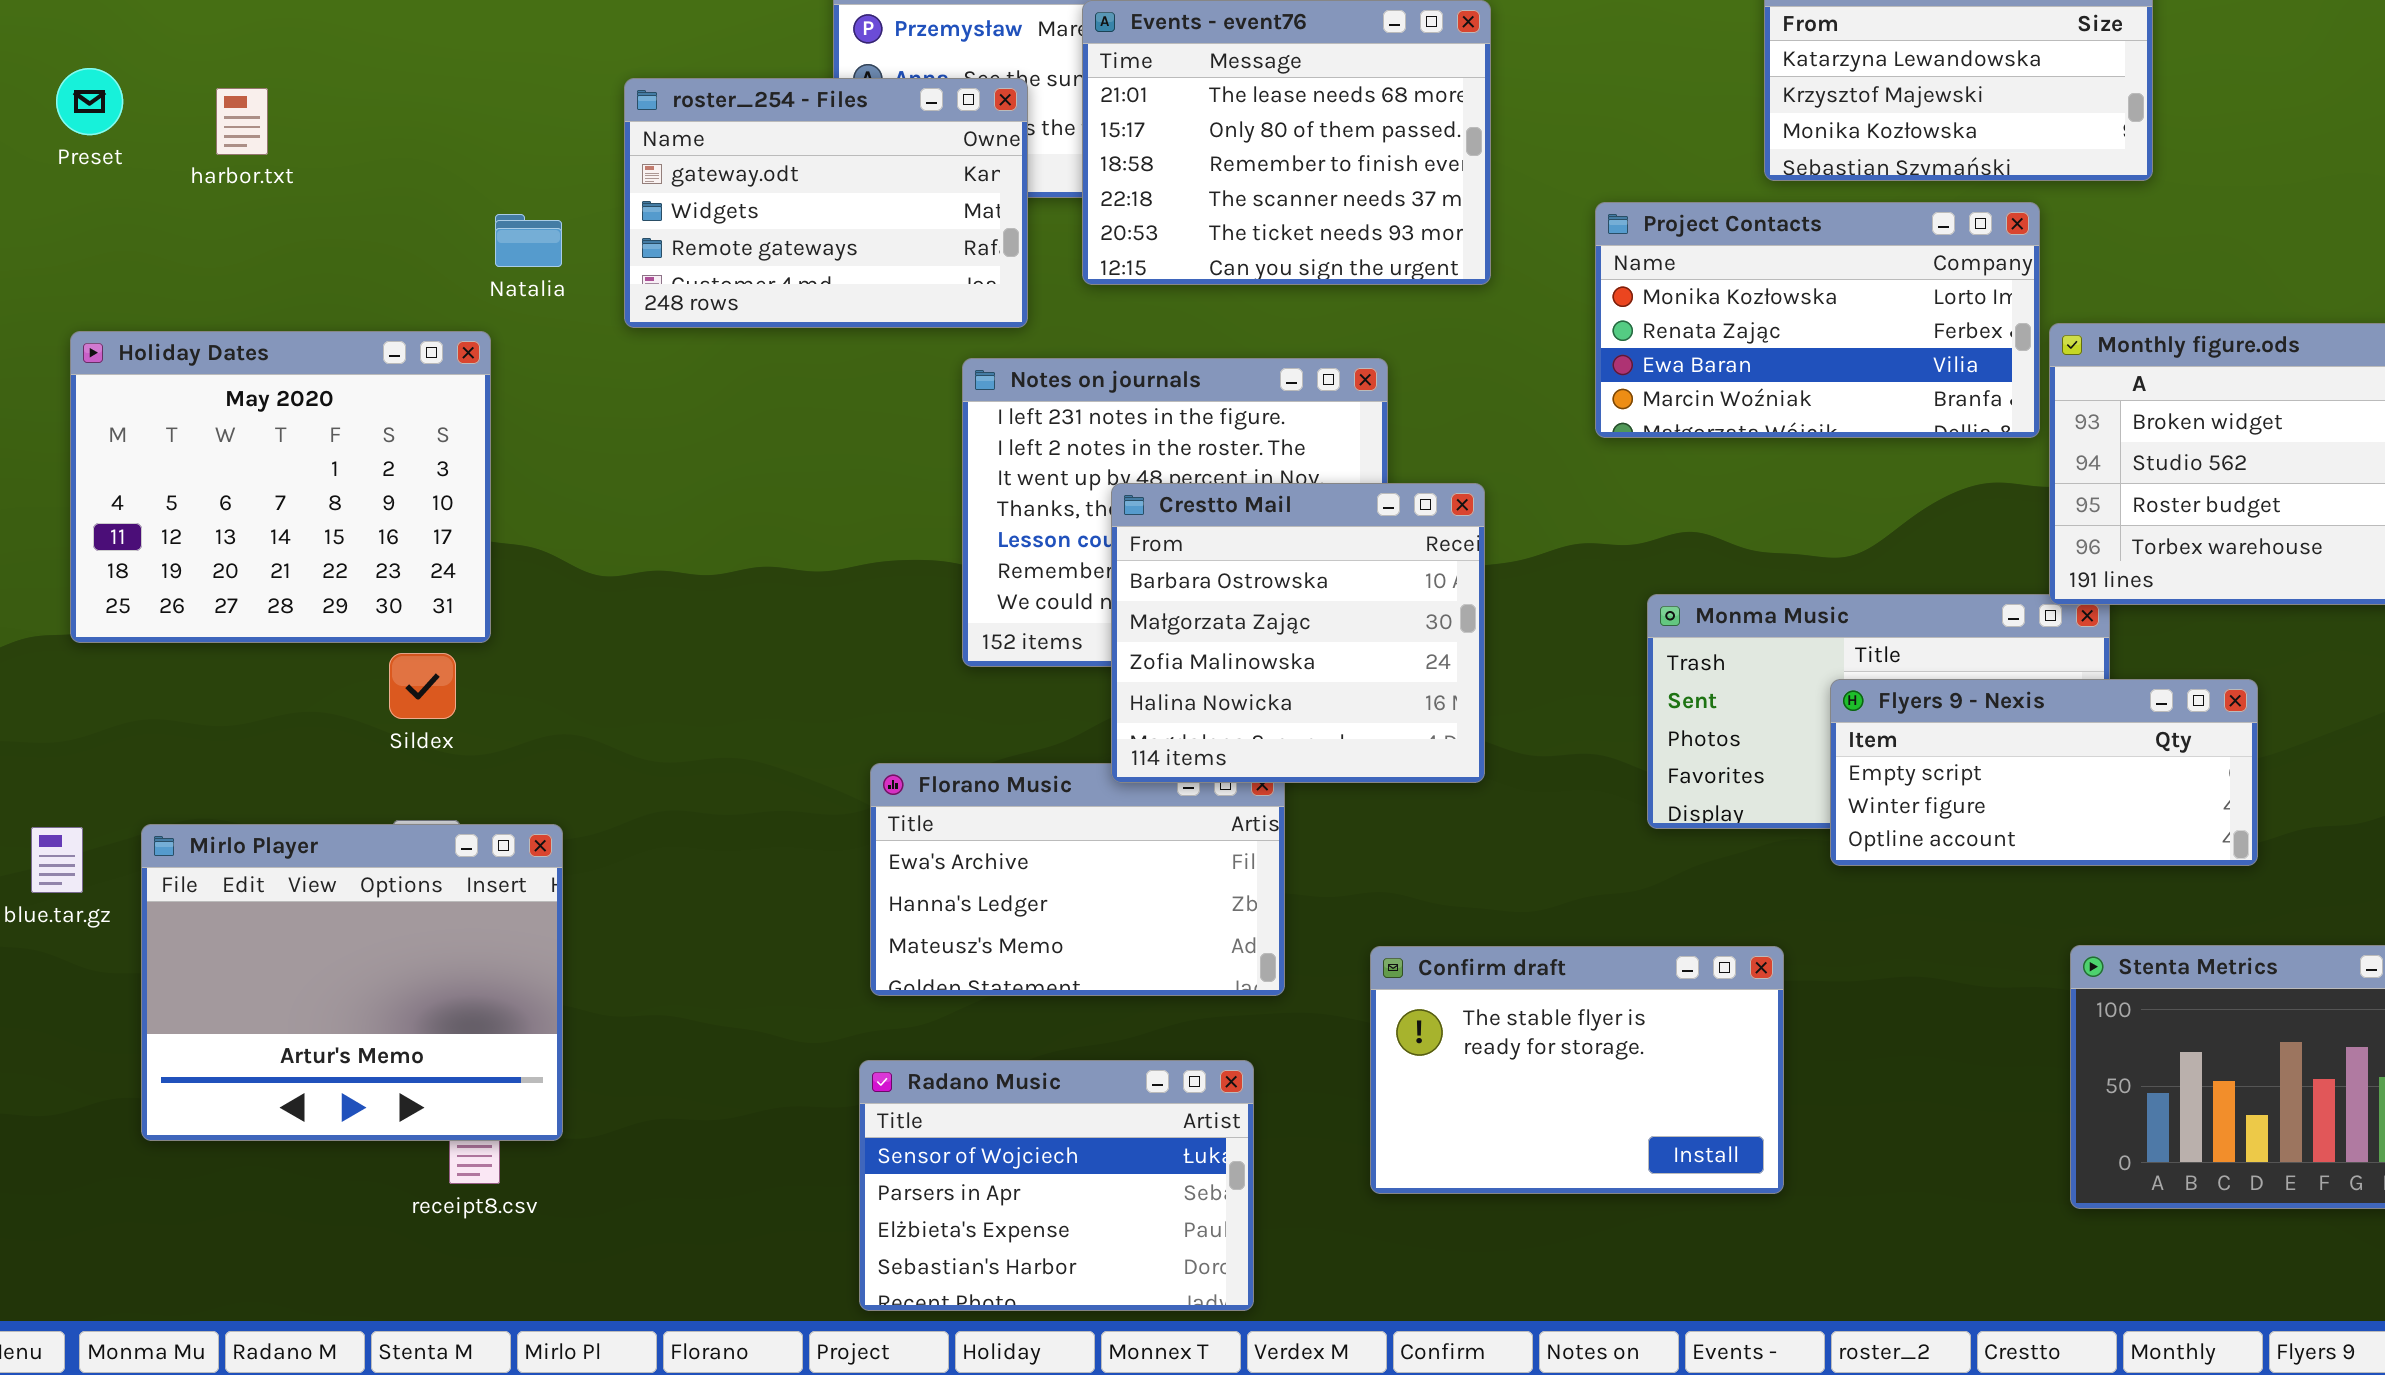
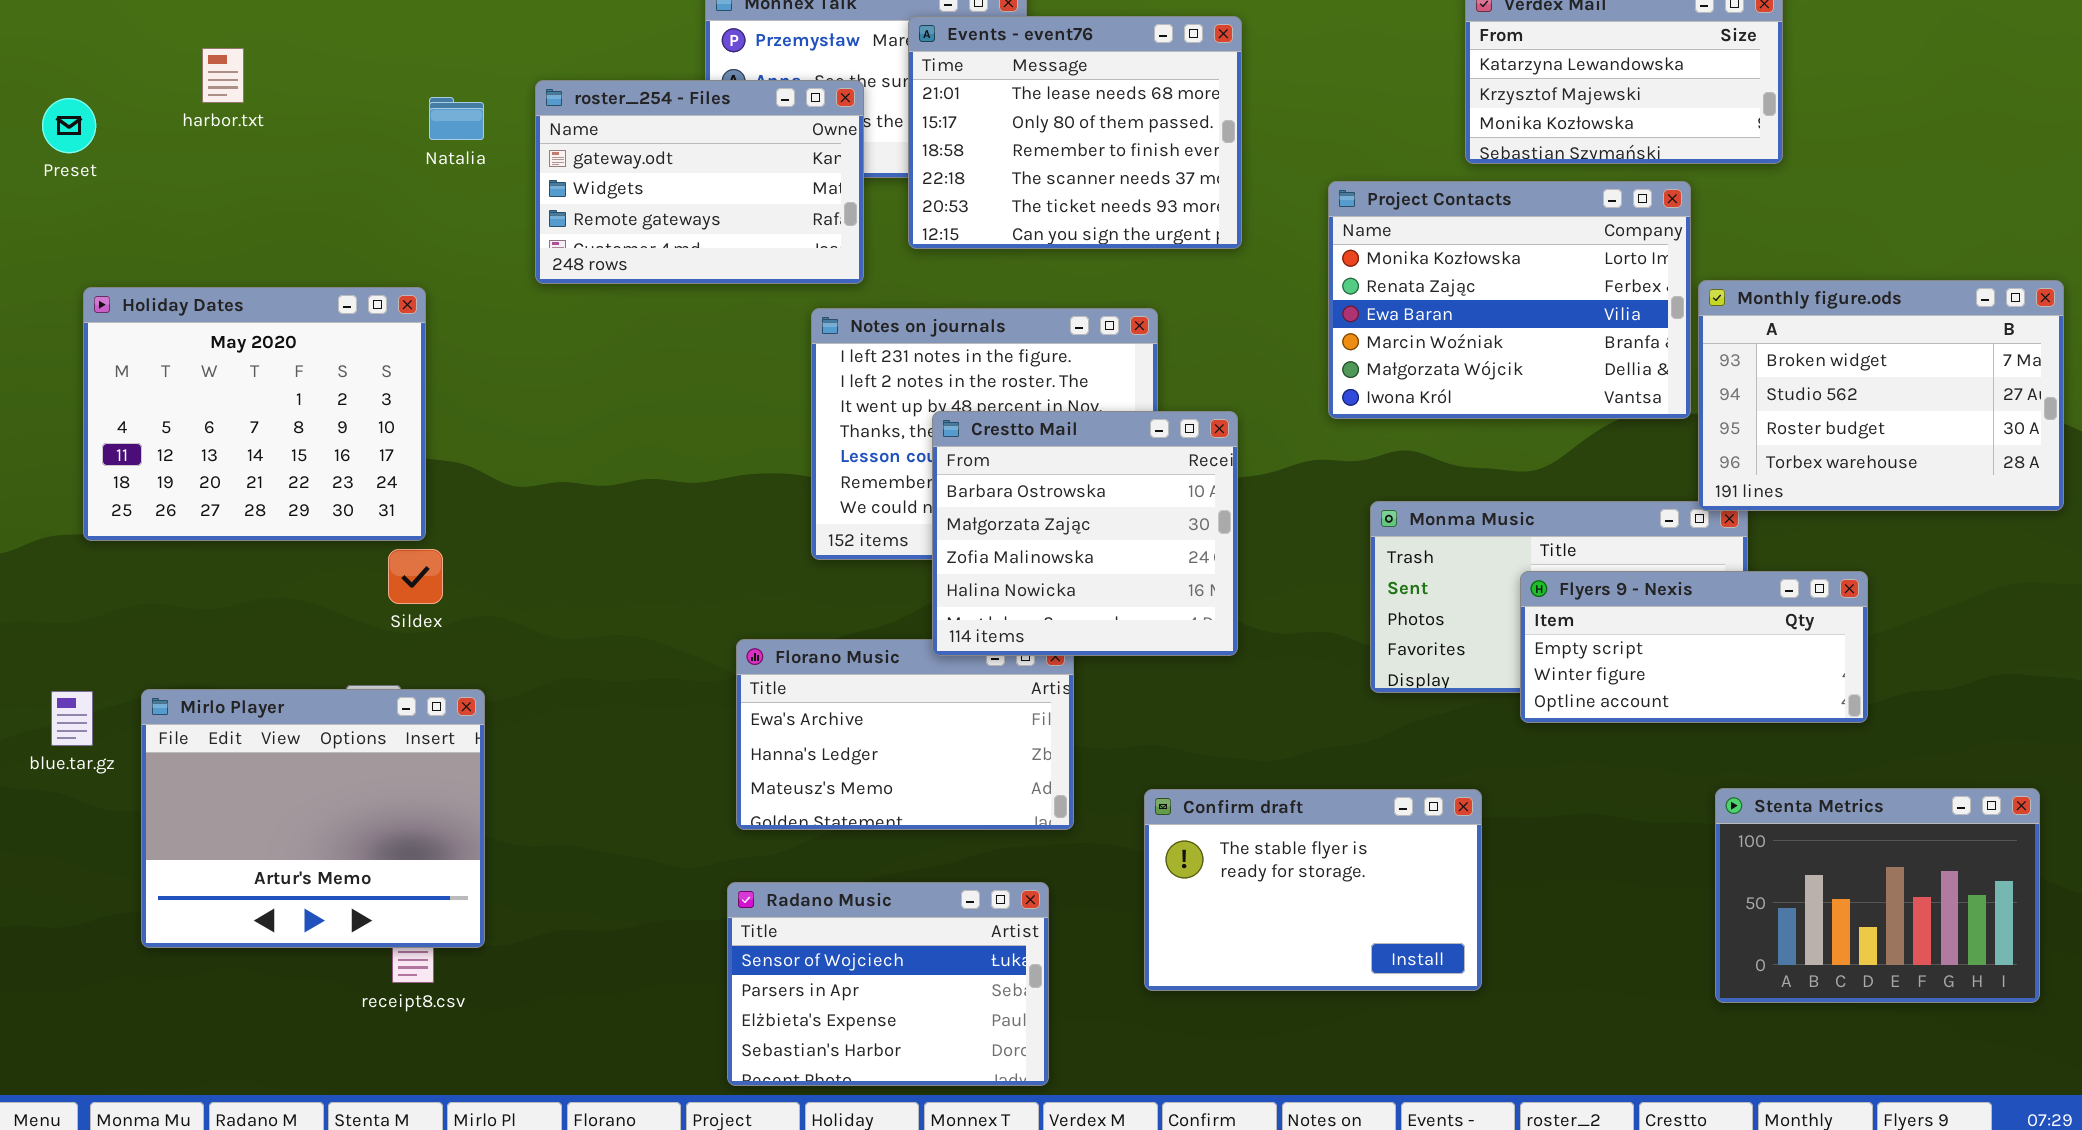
Preset: [56,68,123,135] -> [42,98,96,153], moved
harbor.txt: [216,88,268,155] -> [202,48,244,103], moved
Project Contacts: [1595,202,2040,438] -> [1328,181,1691,419], resized
Natalia: [495,214,562,267] -> [429,97,484,140], moved
Sildex: [389,653,456,719] -> [388,549,443,604], moved

